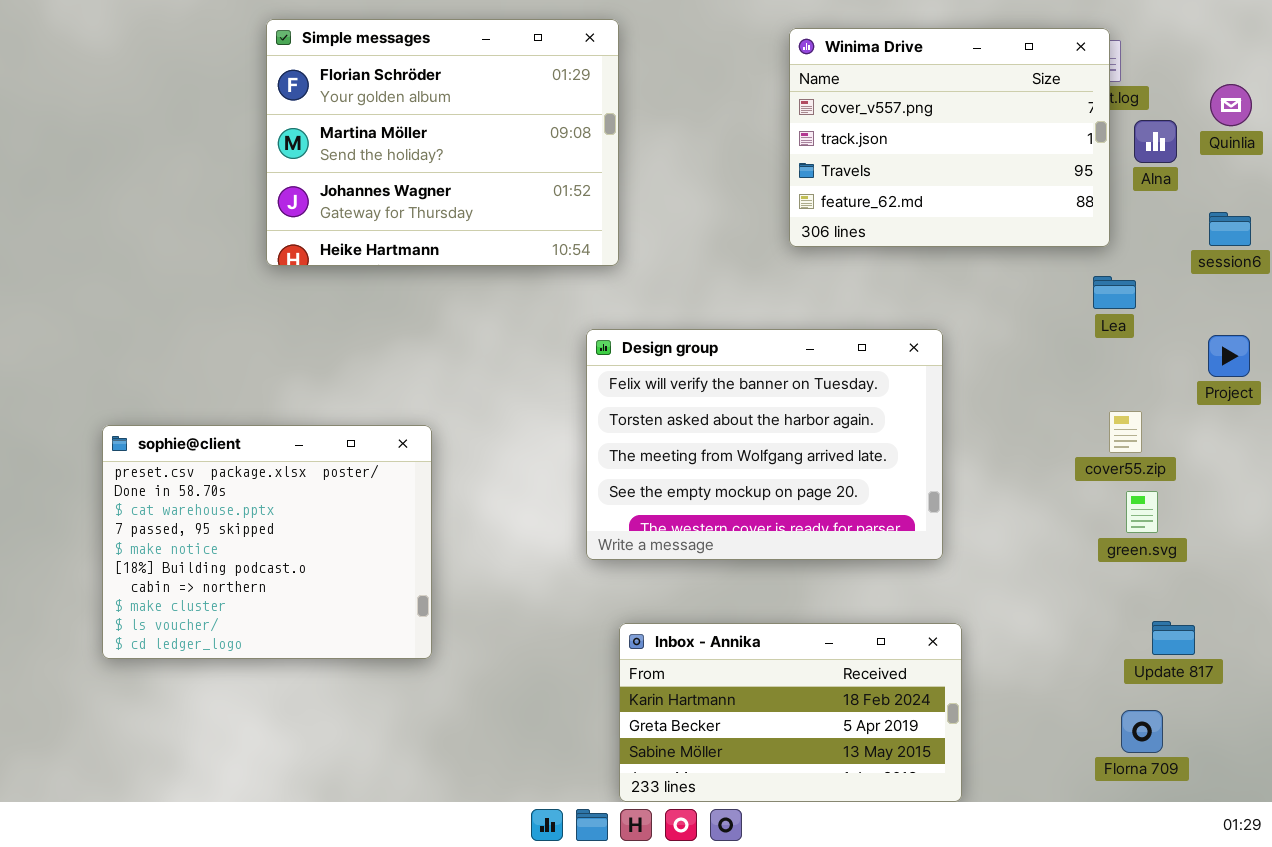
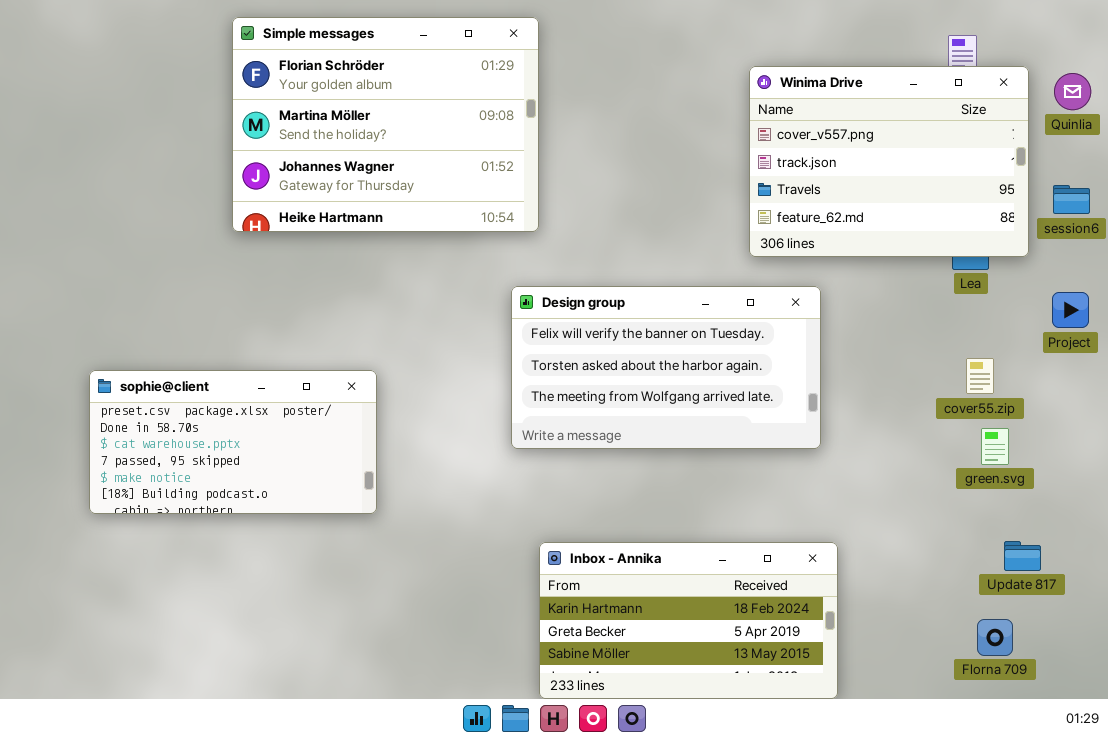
Winima Drive: [789,28,1110,247] -> [749,66,1029,257], moved
Design group: [586,329,943,560] -> [511,286,821,449], resized
sophie@client: [102,425,432,659] -> [89,370,377,514], resized

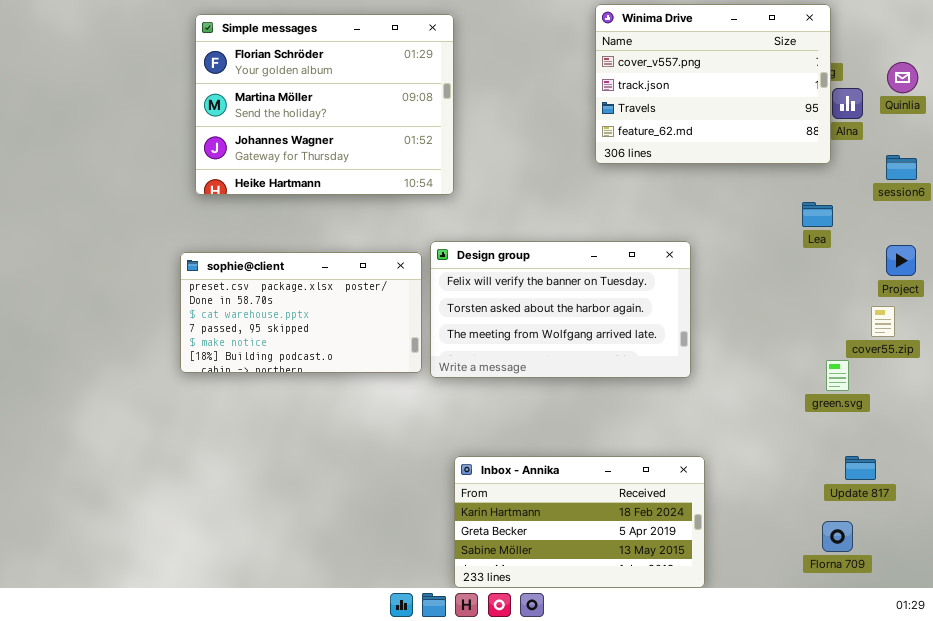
Winima Drive: [749,66,1029,257] -> [595,4,831,164], moved
cover55.zip: [966,358,994,394] -> [871,306,895,337], moved
sophie@client: [89,370,377,514] -> [180,252,422,373], moved

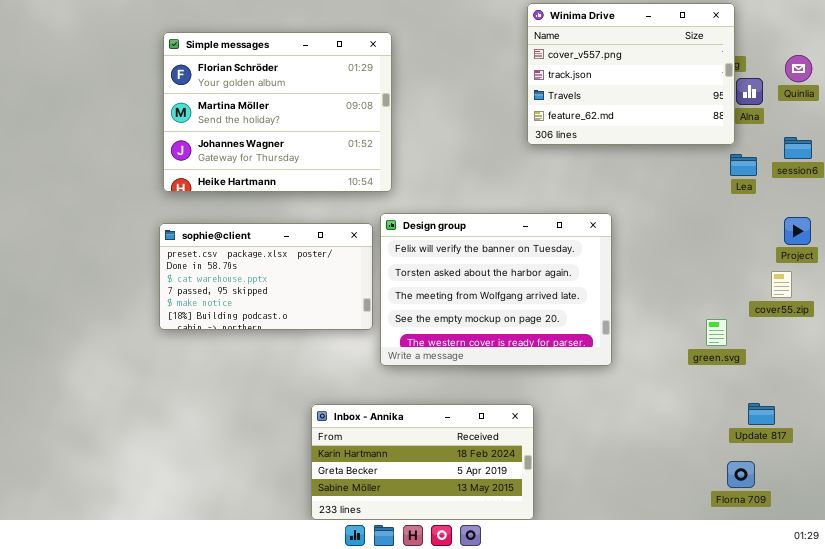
Simple messages: [195,14,454,195] -> [163,32,392,192], moved
Lea: [802,202,833,227] -> [730,154,757,176], moved
Design group: [430,241,691,378] -> [380,213,612,366], resized
green.svg: [826,360,849,391] -> [706,319,727,346], moved
Inbox - Annika: [454,456,705,588] -> [311,404,534,520], moved

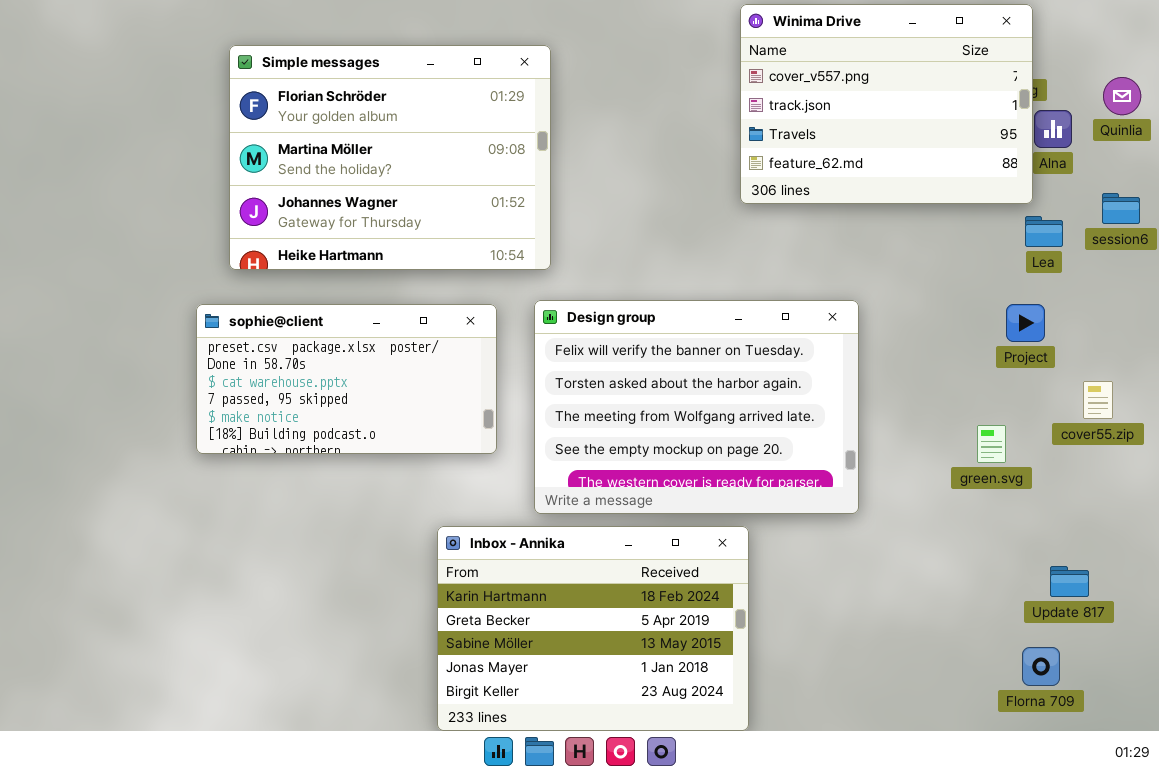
Project: [784,217,811,245] -> [1006,304,1045,342], moved
sophie@client: [159,223,373,330] -> [196,304,497,454], moved
green.svg: [706,319,727,346] -> [977,425,1006,463], moved
Inbox - Annika: [311,404,534,520] -> [437,526,749,731], resized

